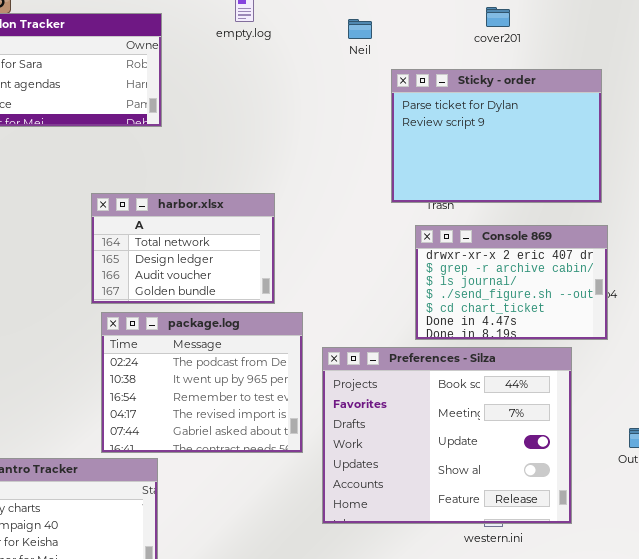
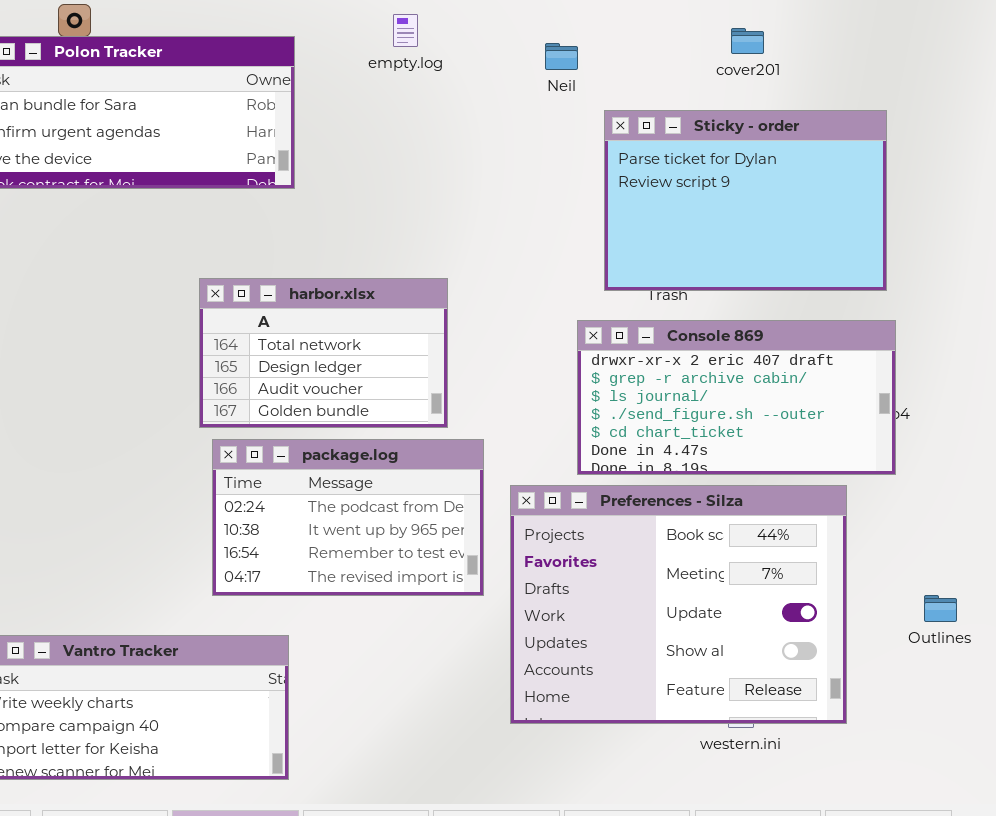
Console 869: [415,225,608,340] -> [577,320,896,475], resized
package.log: [101,312,303,453] -> [212,439,484,596], resized

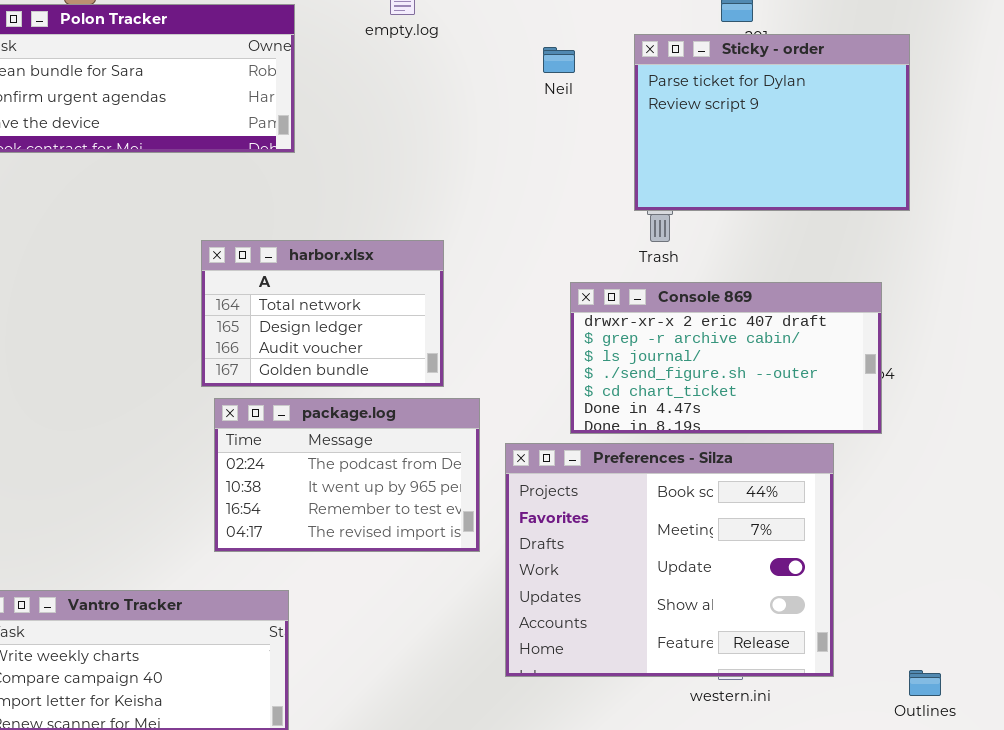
Neil: [545,43,578,70] -> [543,47,575,73], moved
Sticky - order: [604,110,887,291] -> [634,34,910,211], moved
Outlines: [924,595,957,622] -> [909,670,941,696], moved

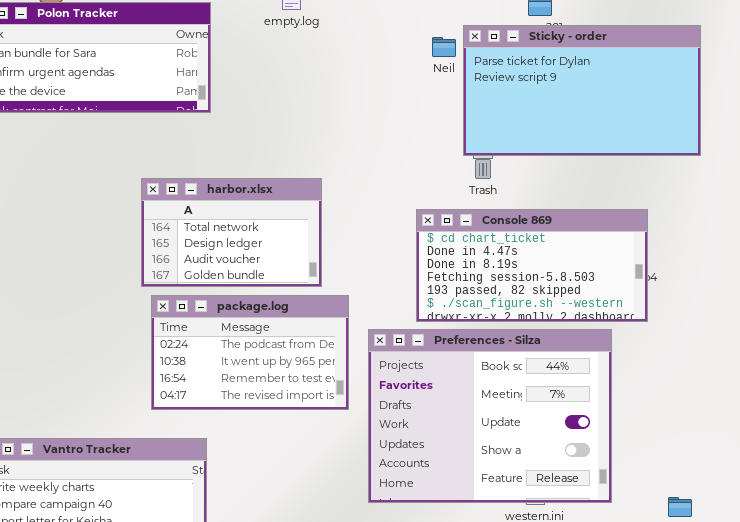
Sticky - order: [634,34,910,211] -> [463,25,701,156], resized
Neil: [543,47,575,73] -> [432,37,456,57], moved
Console 869: [570,282,882,434] -> [416,209,648,322], scrolled down 4 rows

